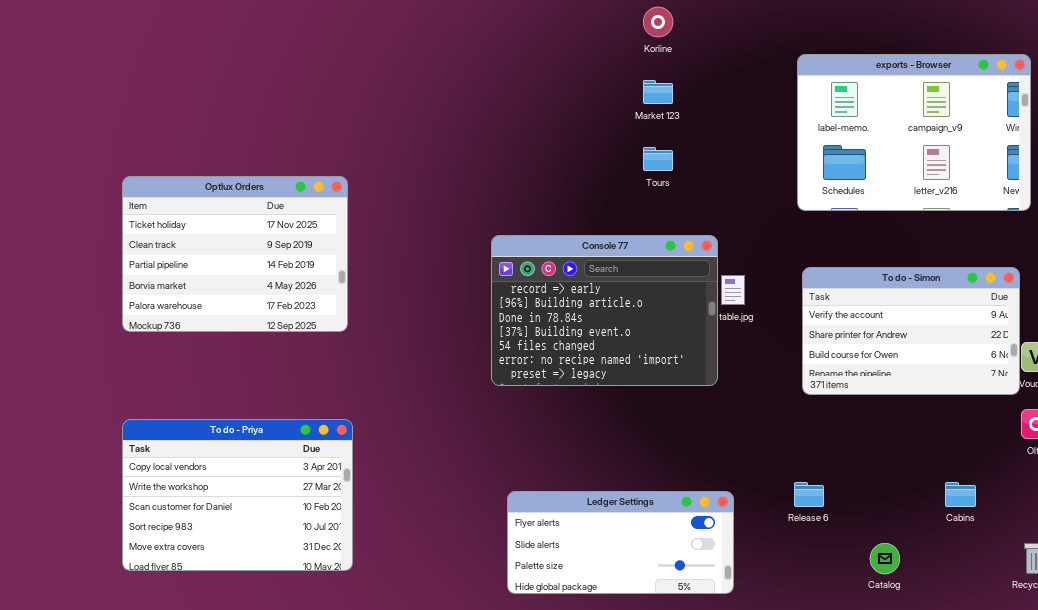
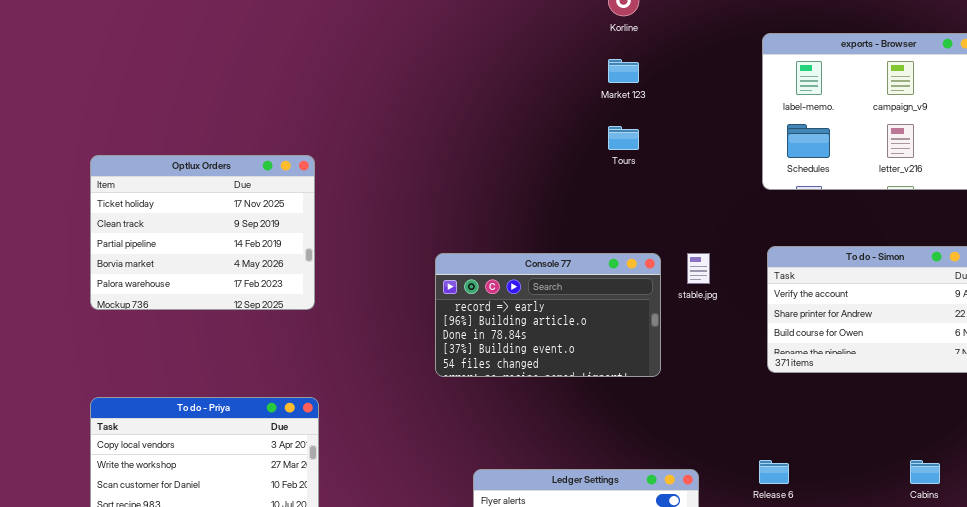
Console 77: [491,235,718,386] -> [435,253,661,377], moved, resized

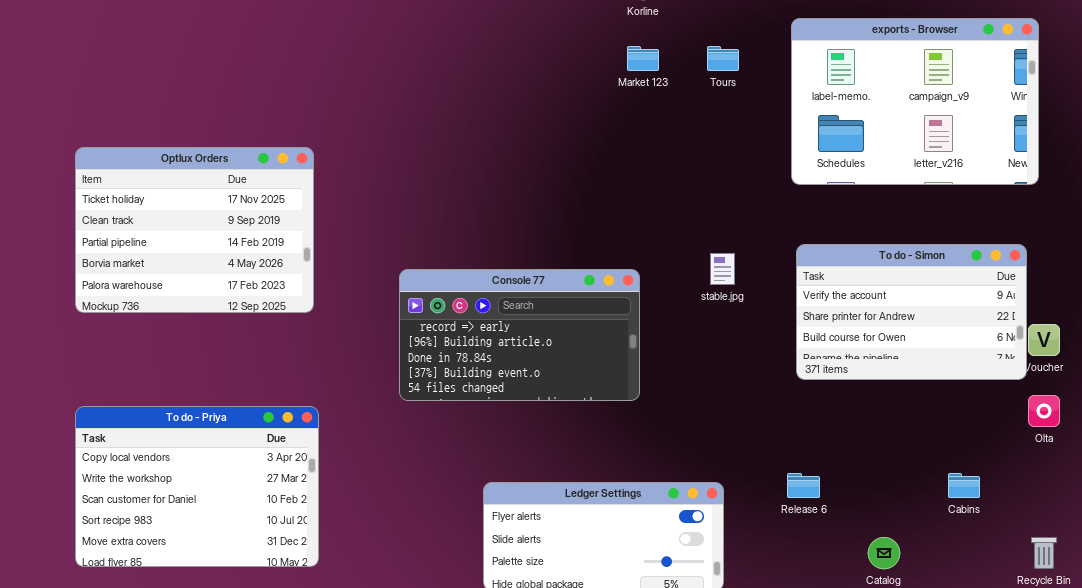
Tours: [608,126,639,150] -> [707,46,739,71], moved
Console 77: [435,253,661,377] -> [399,269,640,401], moved

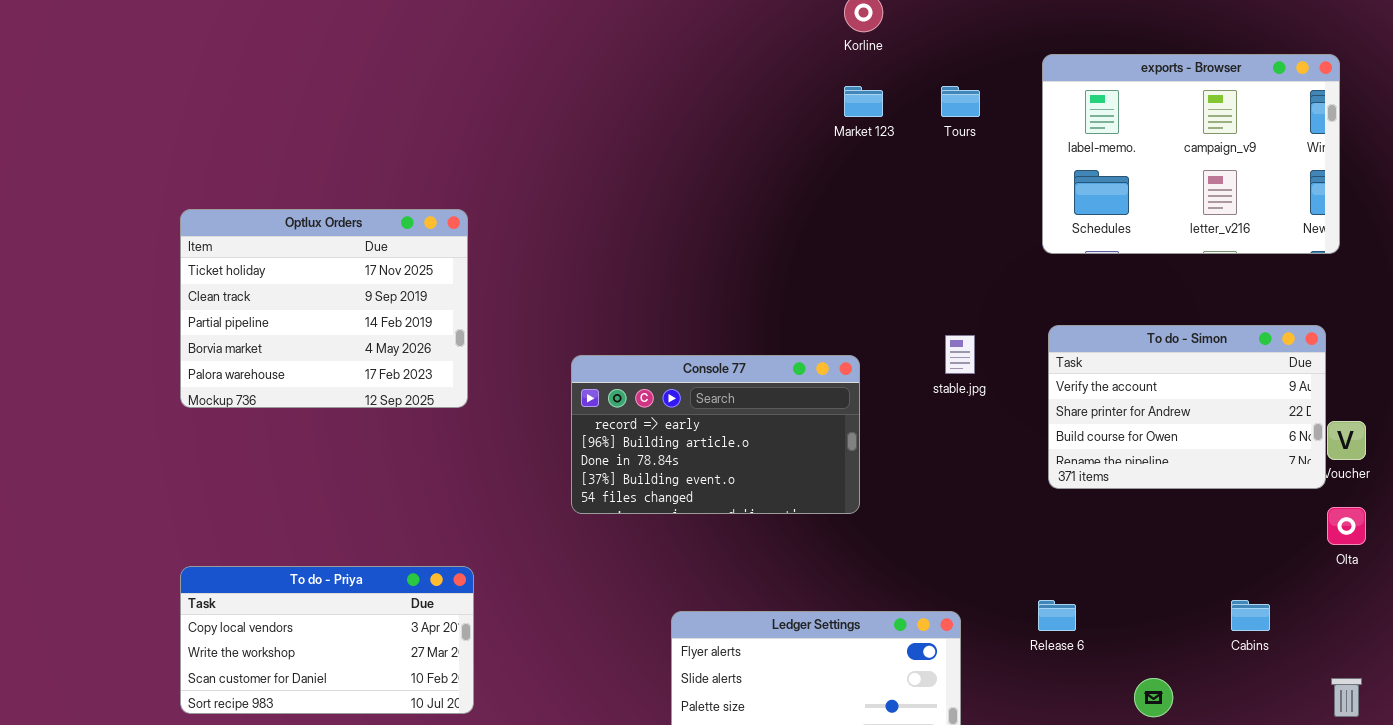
To do - Priya: [75,406,319,567] -> [180,566,474,714], resized

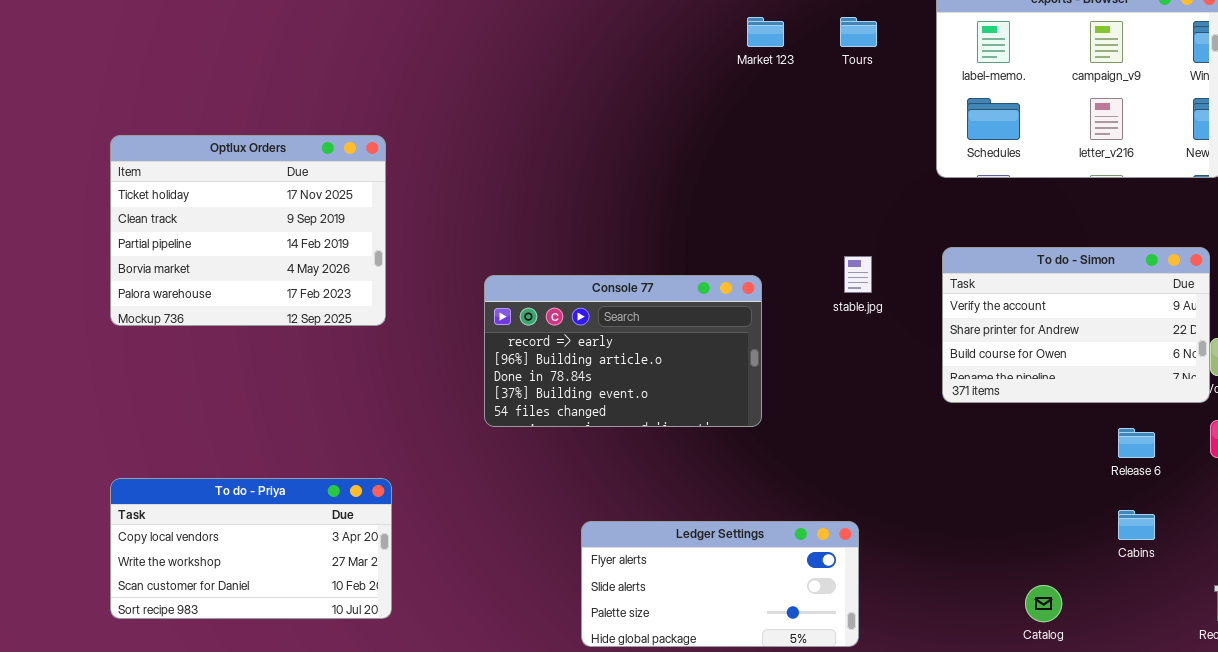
Release 6: [1038,600,1076,631] -> [1118,428,1155,458], moved

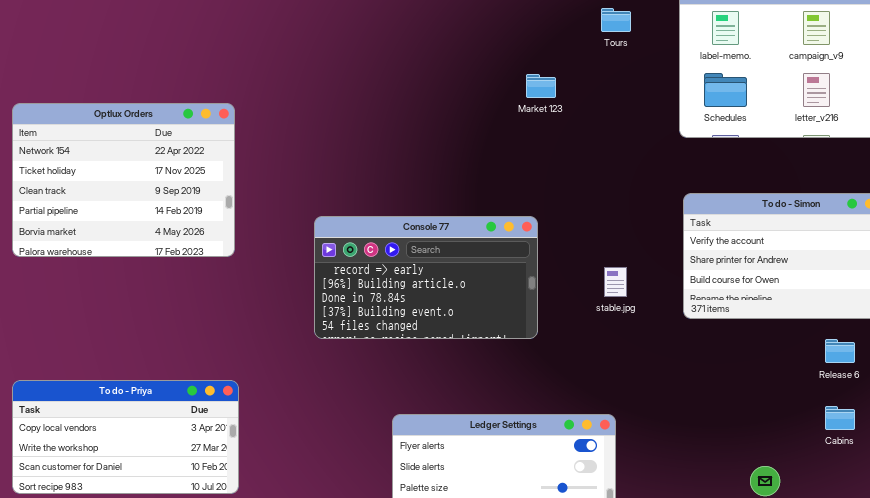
Market 123: [747,17,784,47] -> [526,74,556,98], moved
Optlux Orders: [110,135,386,326] -> [12,103,235,257], scrolled up 1 row
stable.jpg: [844,256,872,293] -> [604,267,627,297], moved

